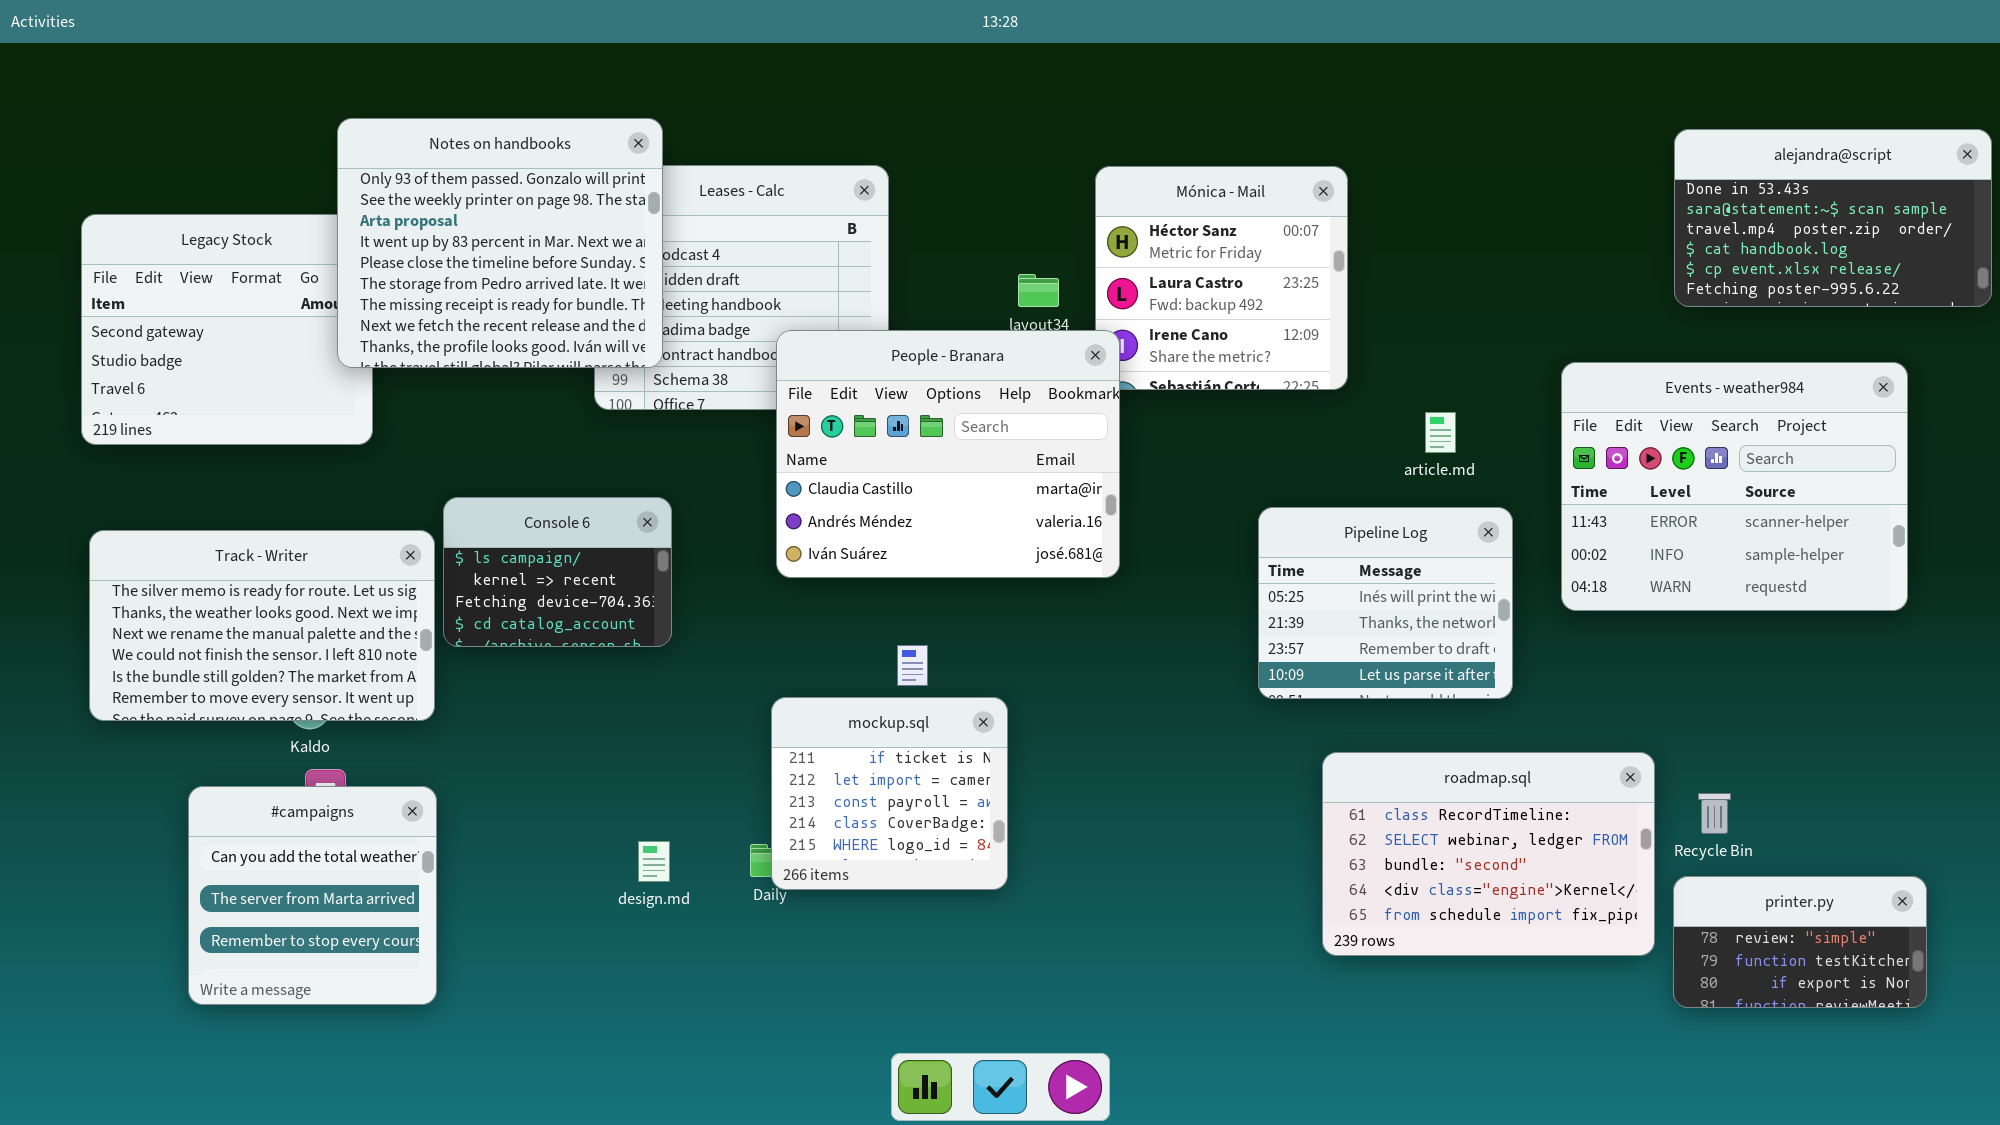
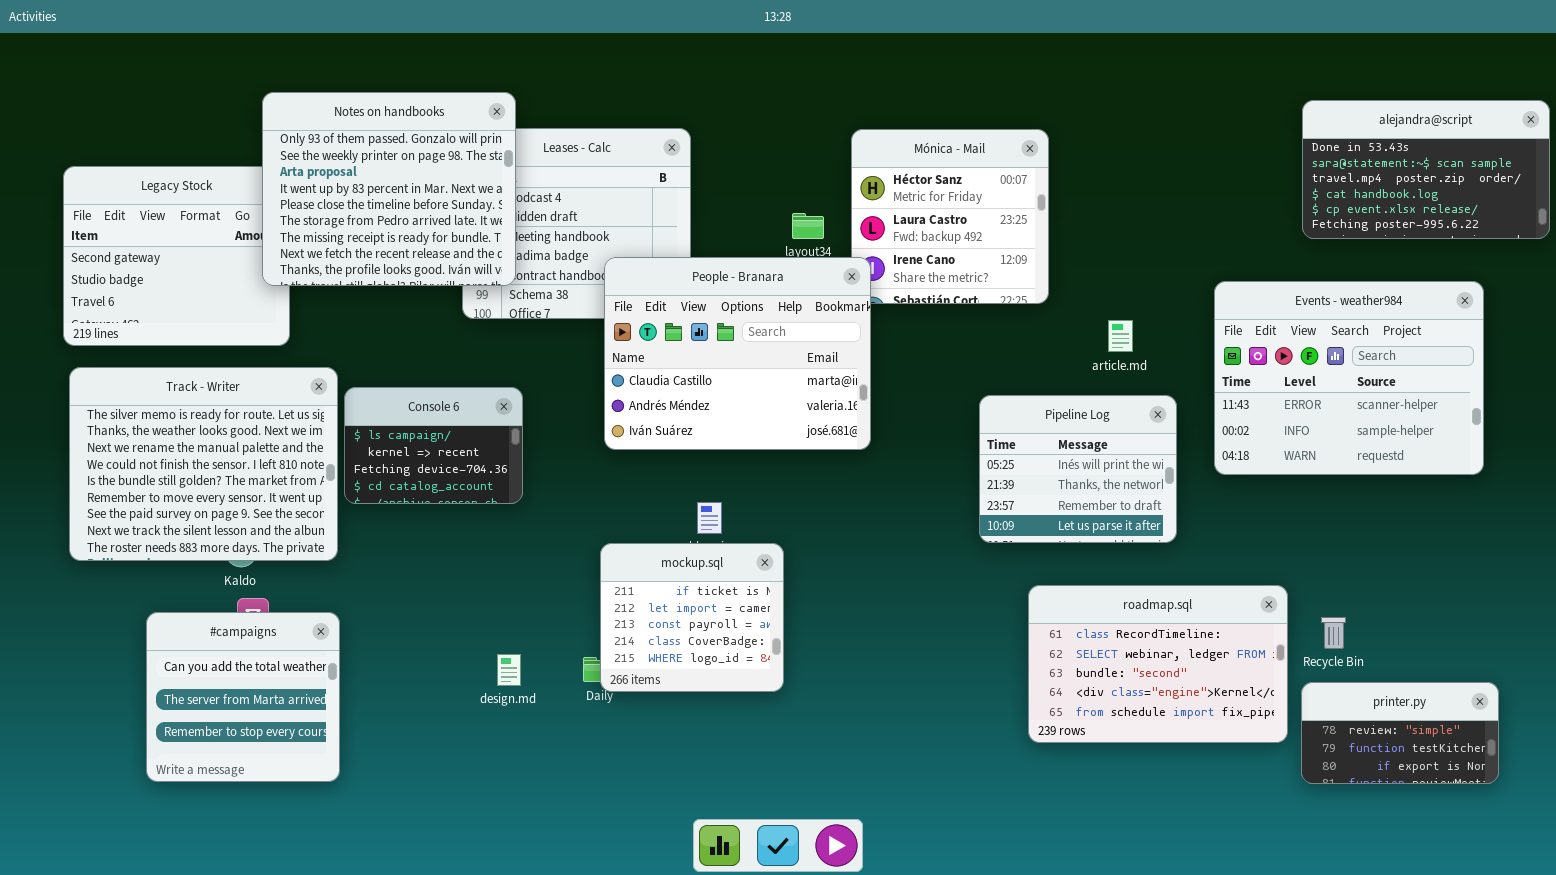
Track - Writer: [89,530,435,721] -> [69,367,338,561], resized

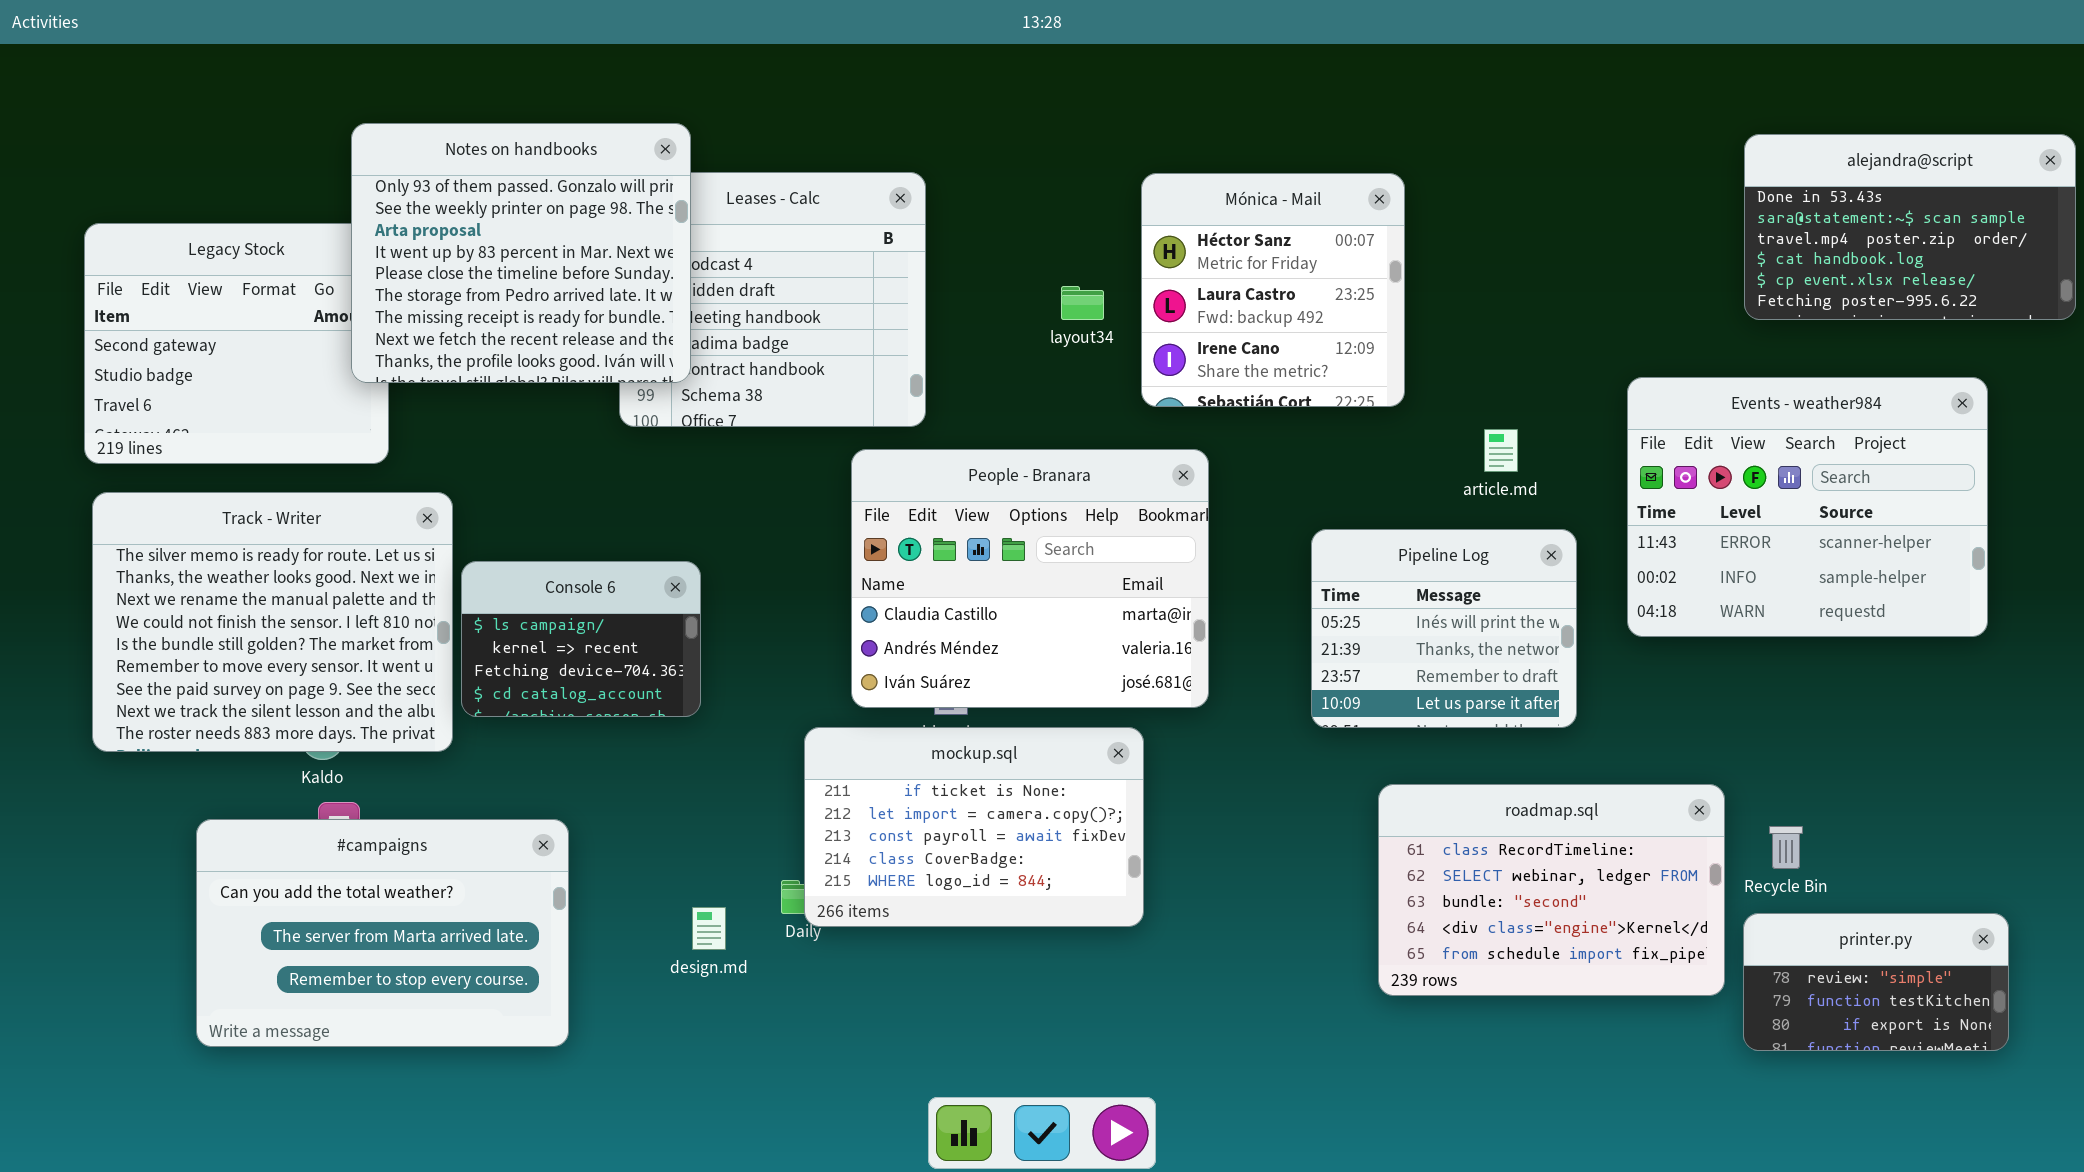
People - Branara: [604,257,871,450] -> [851,449,1209,708], moved
Console 6: [344,387,523,504] -> [461,561,701,717], moved
mockup.sql: [600,543,784,692] -> [804,727,1144,927], resized
#campaigns: [146,612,340,782] -> [196,819,569,1047], resized
design.md: [497,654,521,686] -> [692,907,726,950], moved

